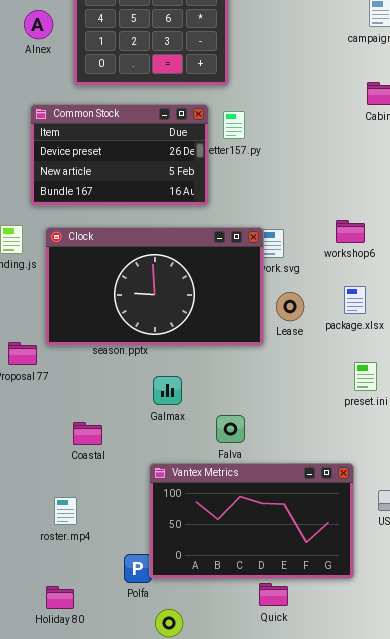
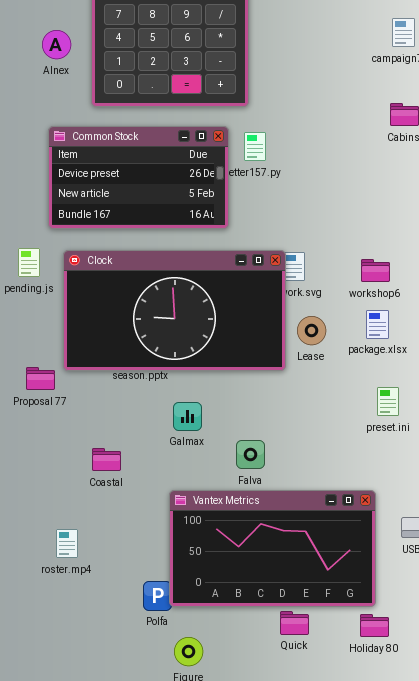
workshop6: [336,220,365,243] -> [361,259,390,282], moved
roster.mp4: [54,497,77,525] -> [56,529,78,558], moved
Holiday 80: [46,586,74,609] -> [360,614,389,637], moved

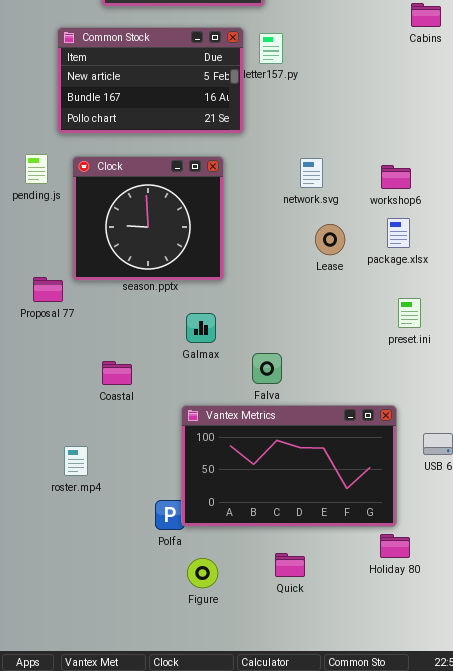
Common Stock: [48,126,229,229] -> [57,27,244,134], scrolled down 1 row
Clock: [63,250,286,371] -> [72,156,224,281], resized
Quick: [280,611,309,635] -> [275,553,305,577], moved

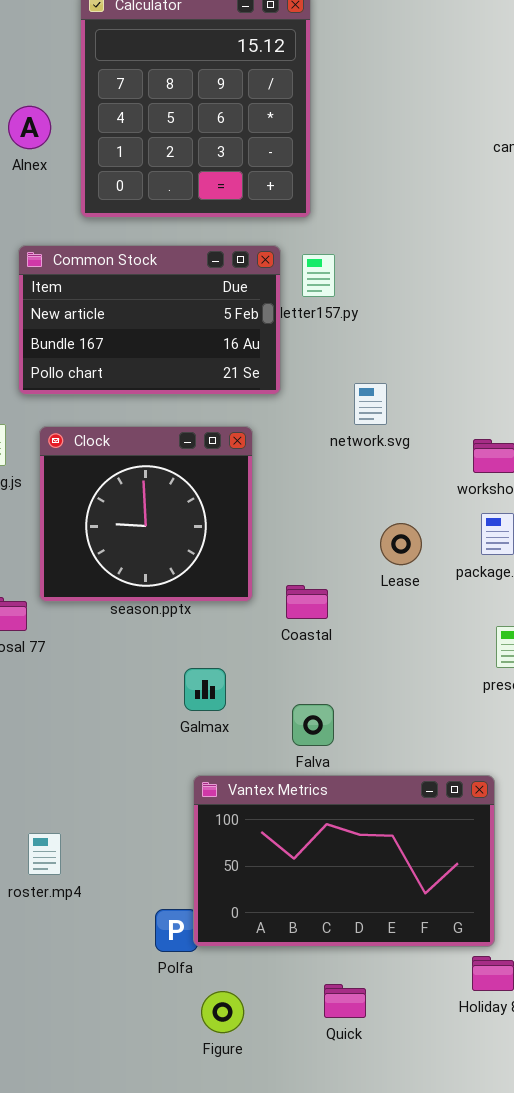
network.svg: [300,158,323,188] -> [354,383,387,425], moved
Galmax: [186,313,216,343] -> [184,668,226,711], moved
Coastal: [102,361,132,385] -> [286,585,328,619], moved

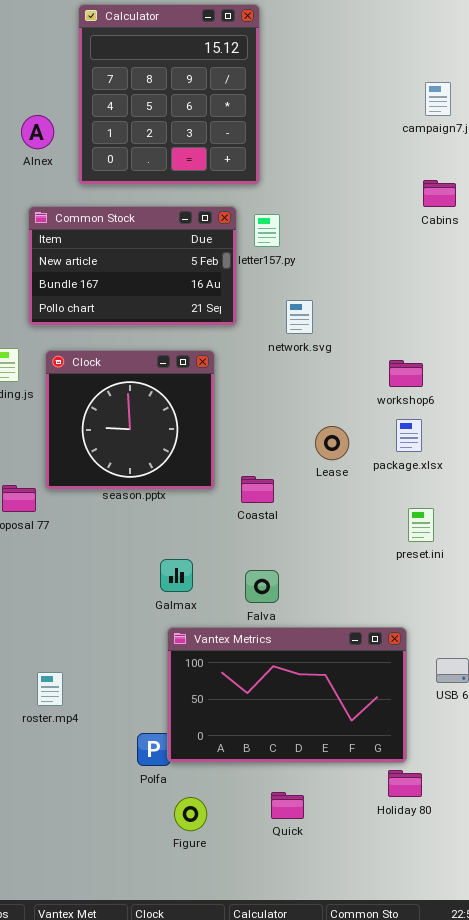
Alnex: [8,106,51,149] -> [21,115,54,149], moved
network.svg: [354,383,387,425] -> [286,300,313,334], moved
Galmax: [184,668,226,711] -> [160,559,193,592], moved

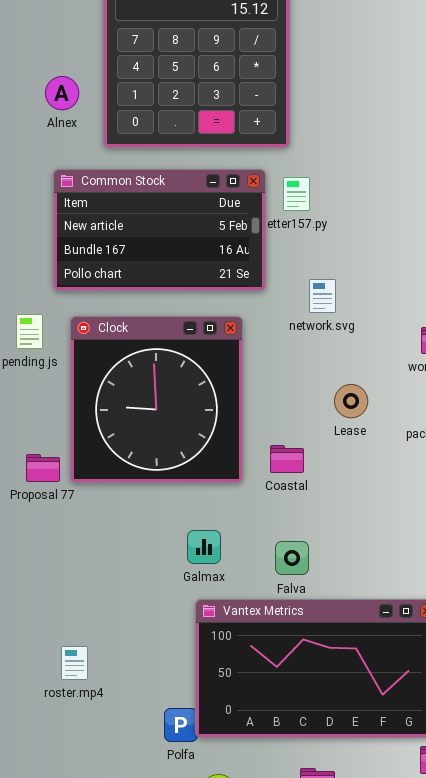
network.svg: [286,300,313,334] -> [309,279,336,313], moved
Clock: [45,350,215,490] -> [70,316,243,483], resized
Lease: [315,426,349,460] -> [334,384,368,418], moved

